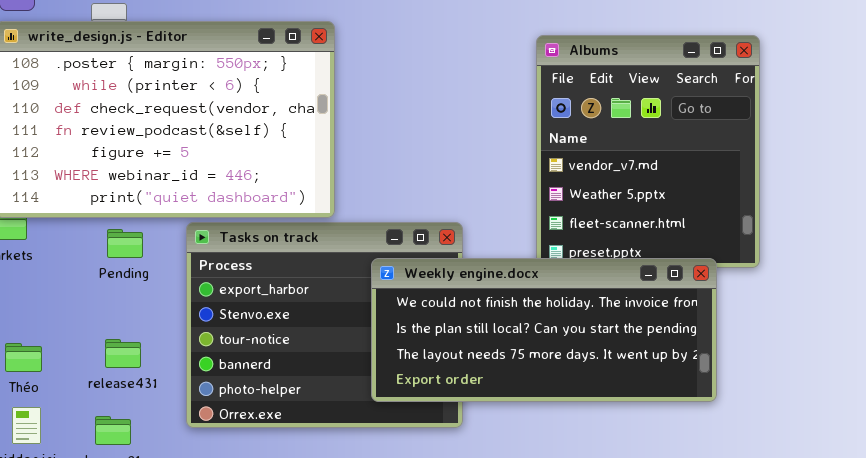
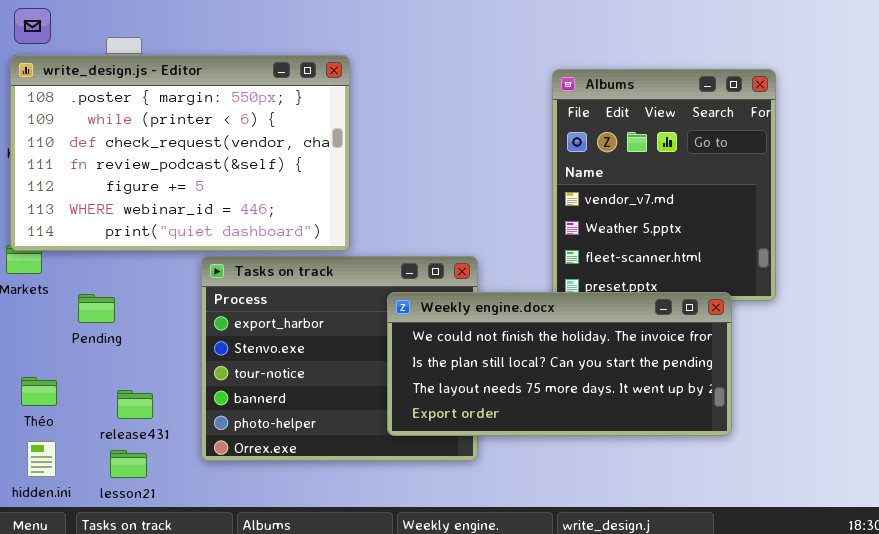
Pending: [107,229,143,258] -> [78,294,115,323], moved
release431: [105,339,141,368] -> [117,390,153,419], moved

